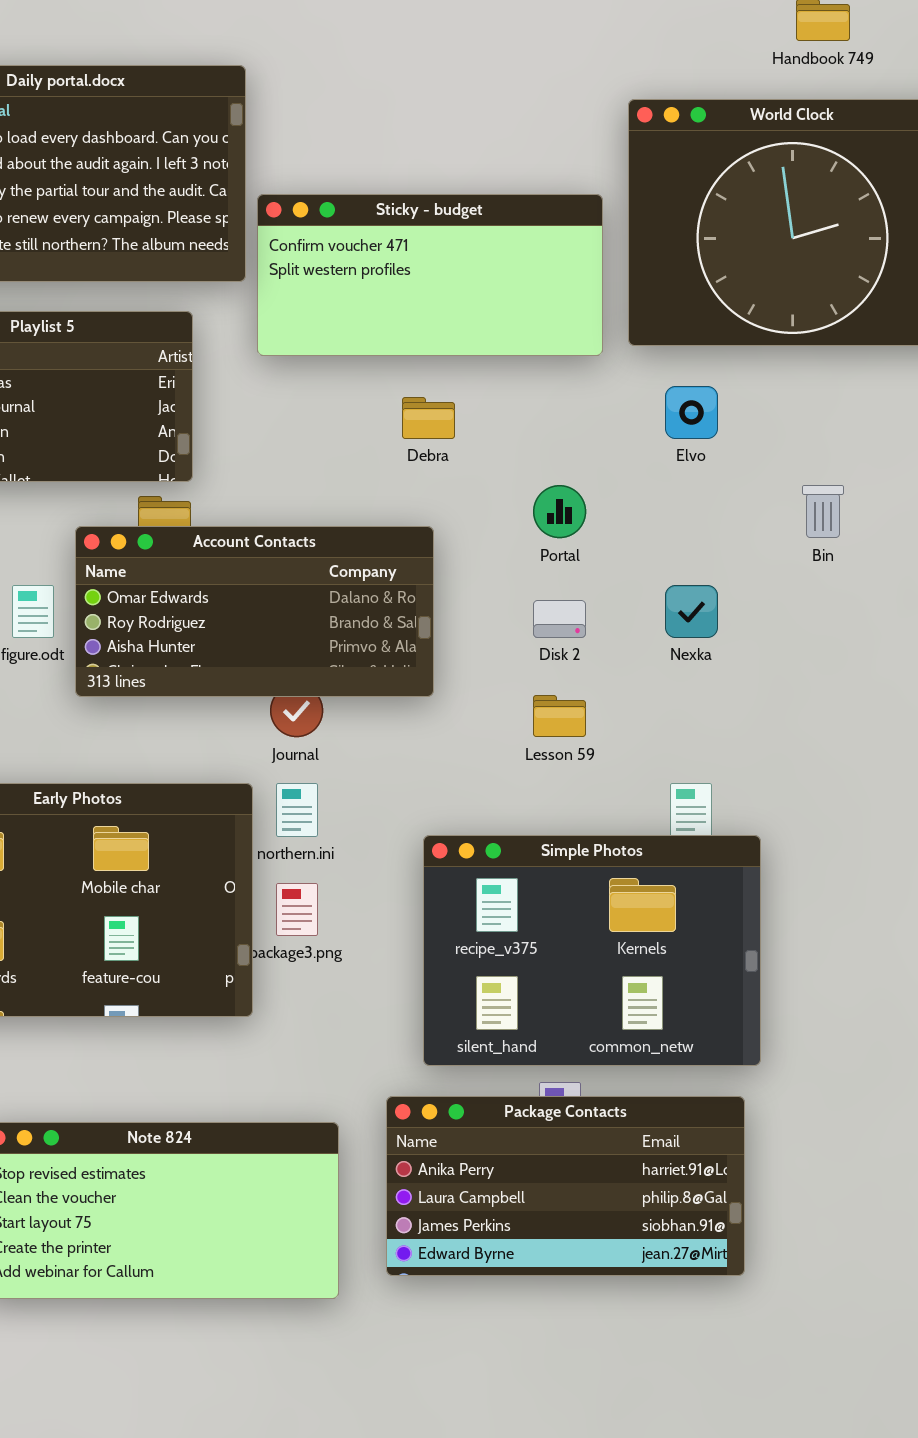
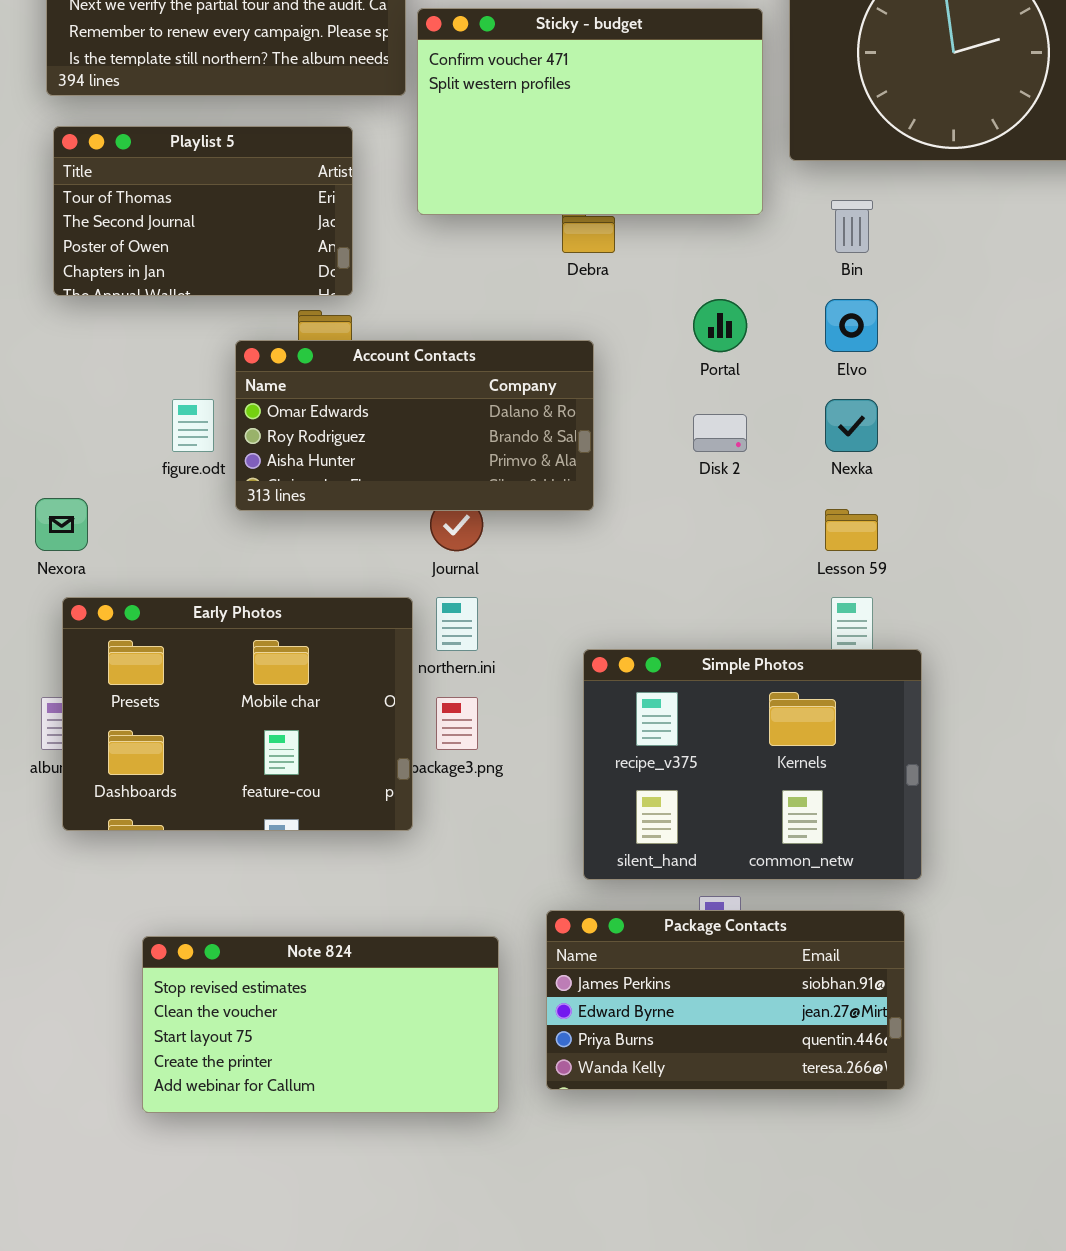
Sticky - budget: [257,194,603,356] -> [417,8,763,215], resized
Elvo: [665,386,718,439] -> [825,299,878,352], moved
Bin: [802,485,844,538] -> [831,200,873,253], moved
Lesson 59: [533,695,586,737] -> [825,509,878,551], moved
Package Contacts: [386,1096,745,1276] -> [546,910,905,1090], scrolled down 2 rows

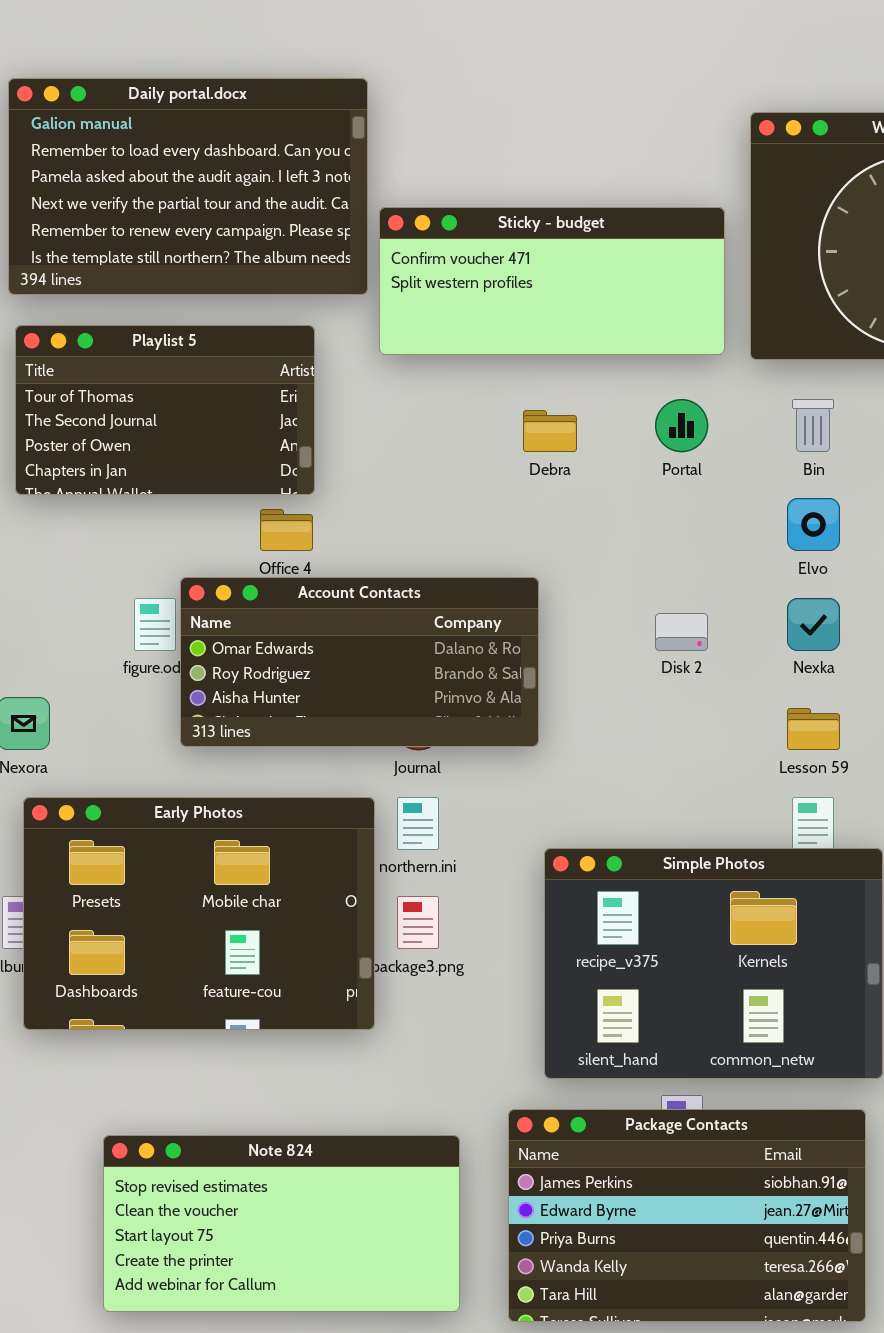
Sticky - budget: [417,8,763,215] -> [379,207,725,355], resized
Portal: [693,299,747,352] -> [655,399,708,452], moved
Account Contacts: [235,340,594,511] -> [180,577,539,747], moved
Package Contacts: [546,910,905,1090] -> [508,1109,866,1322], resized

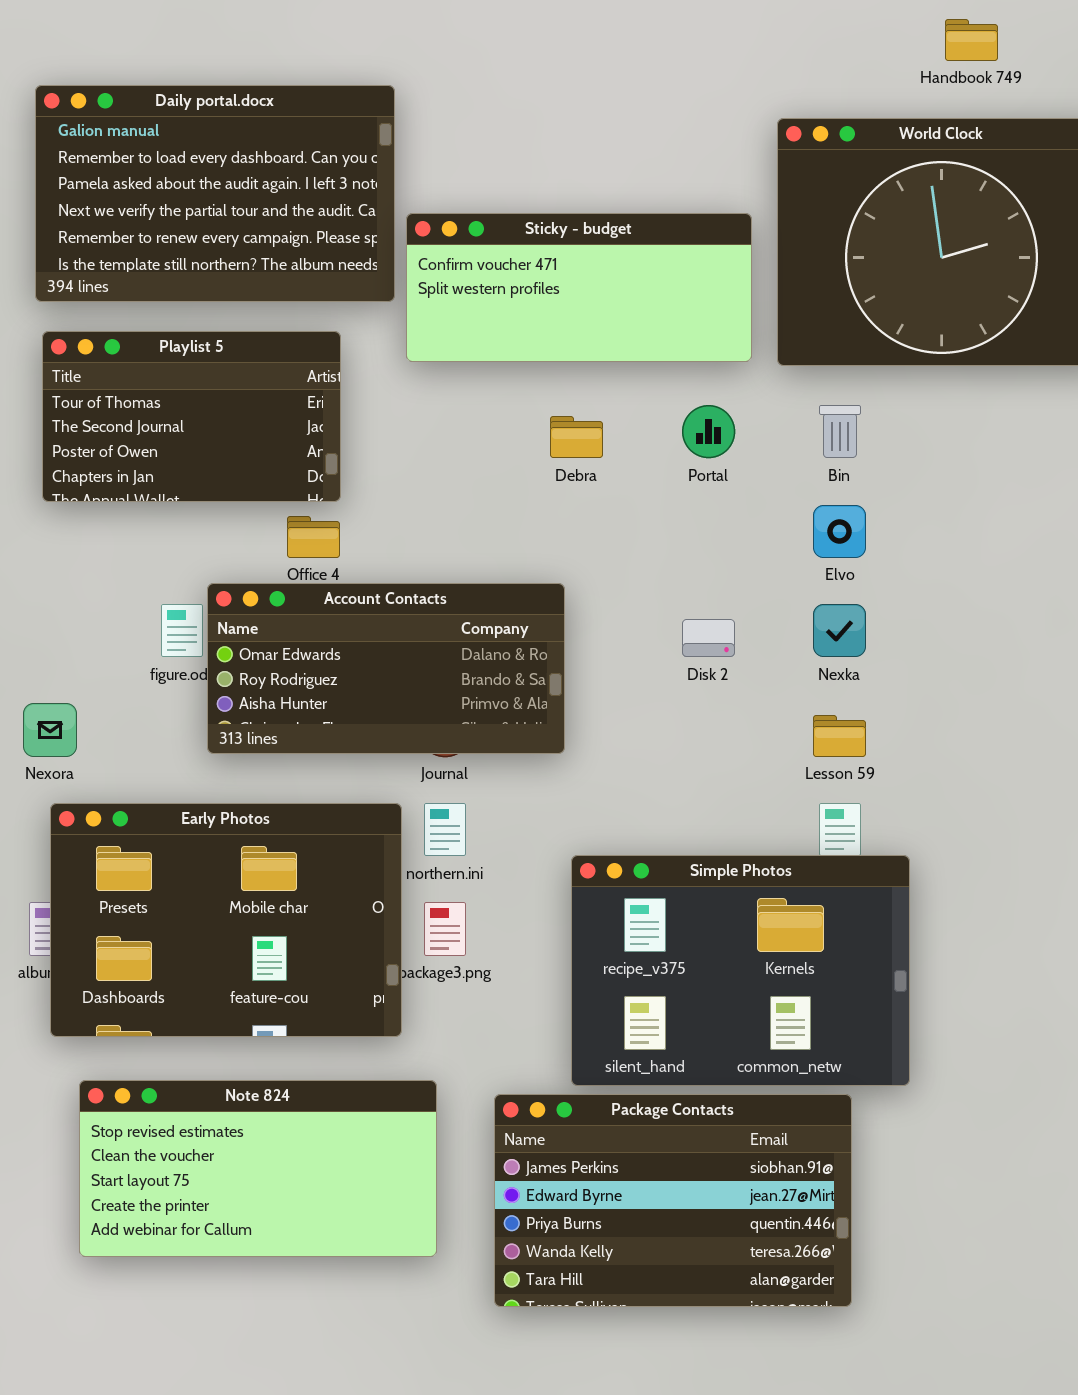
Package Contacts: [508,1109,866,1322] -> [494,1094,852,1307], moved
Note 824: [103,1135,460,1312] -> [79,1080,437,1257], moved

